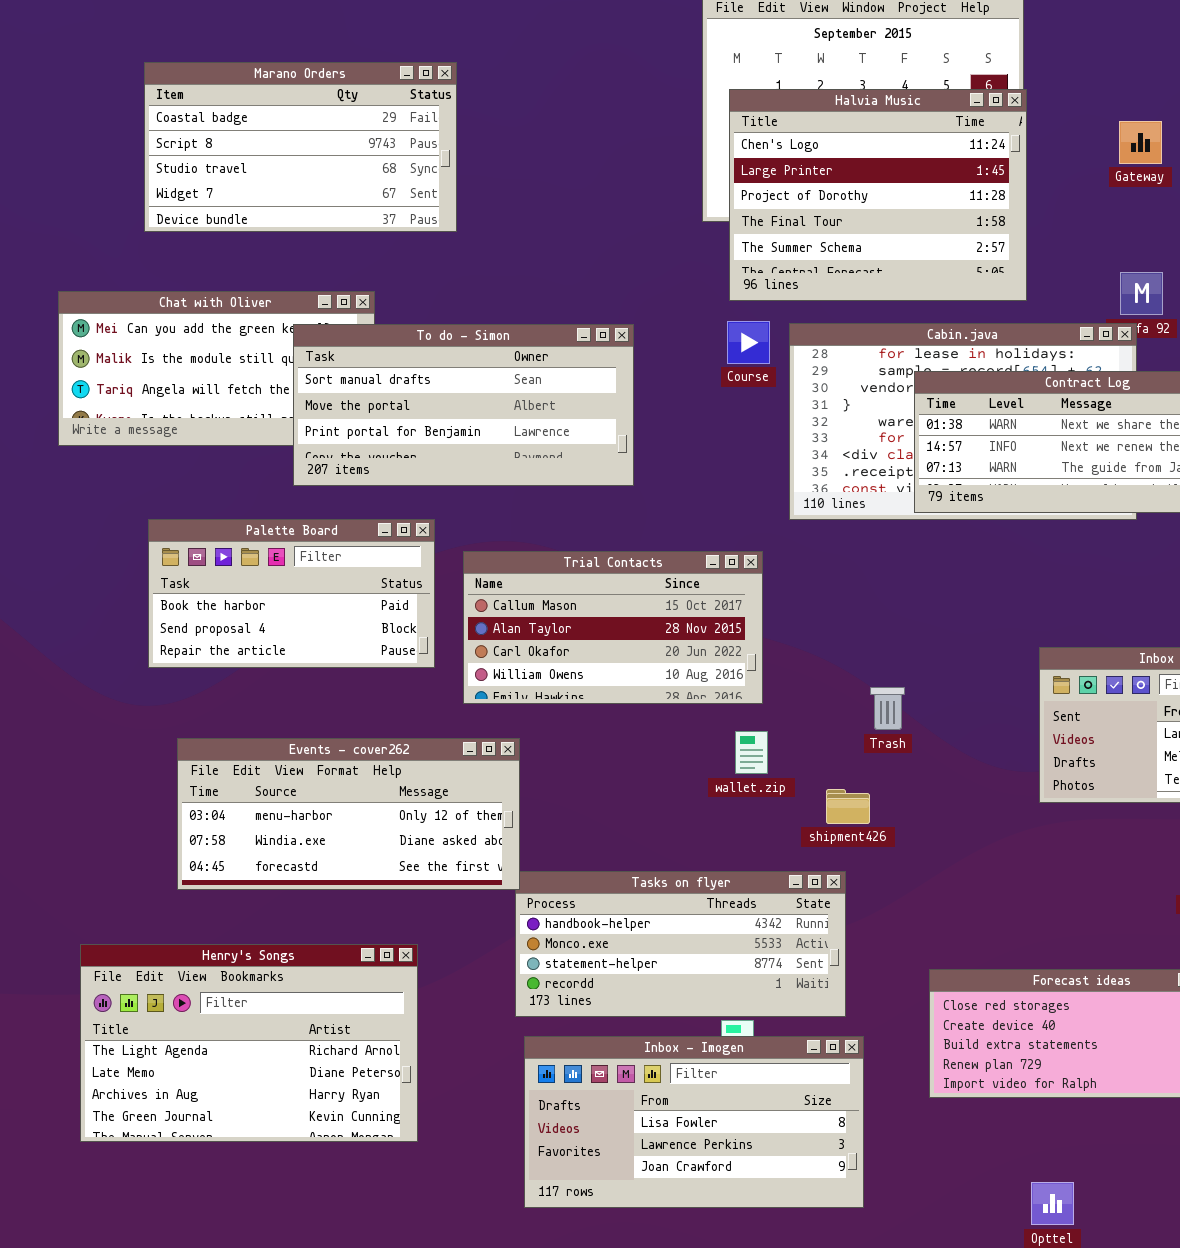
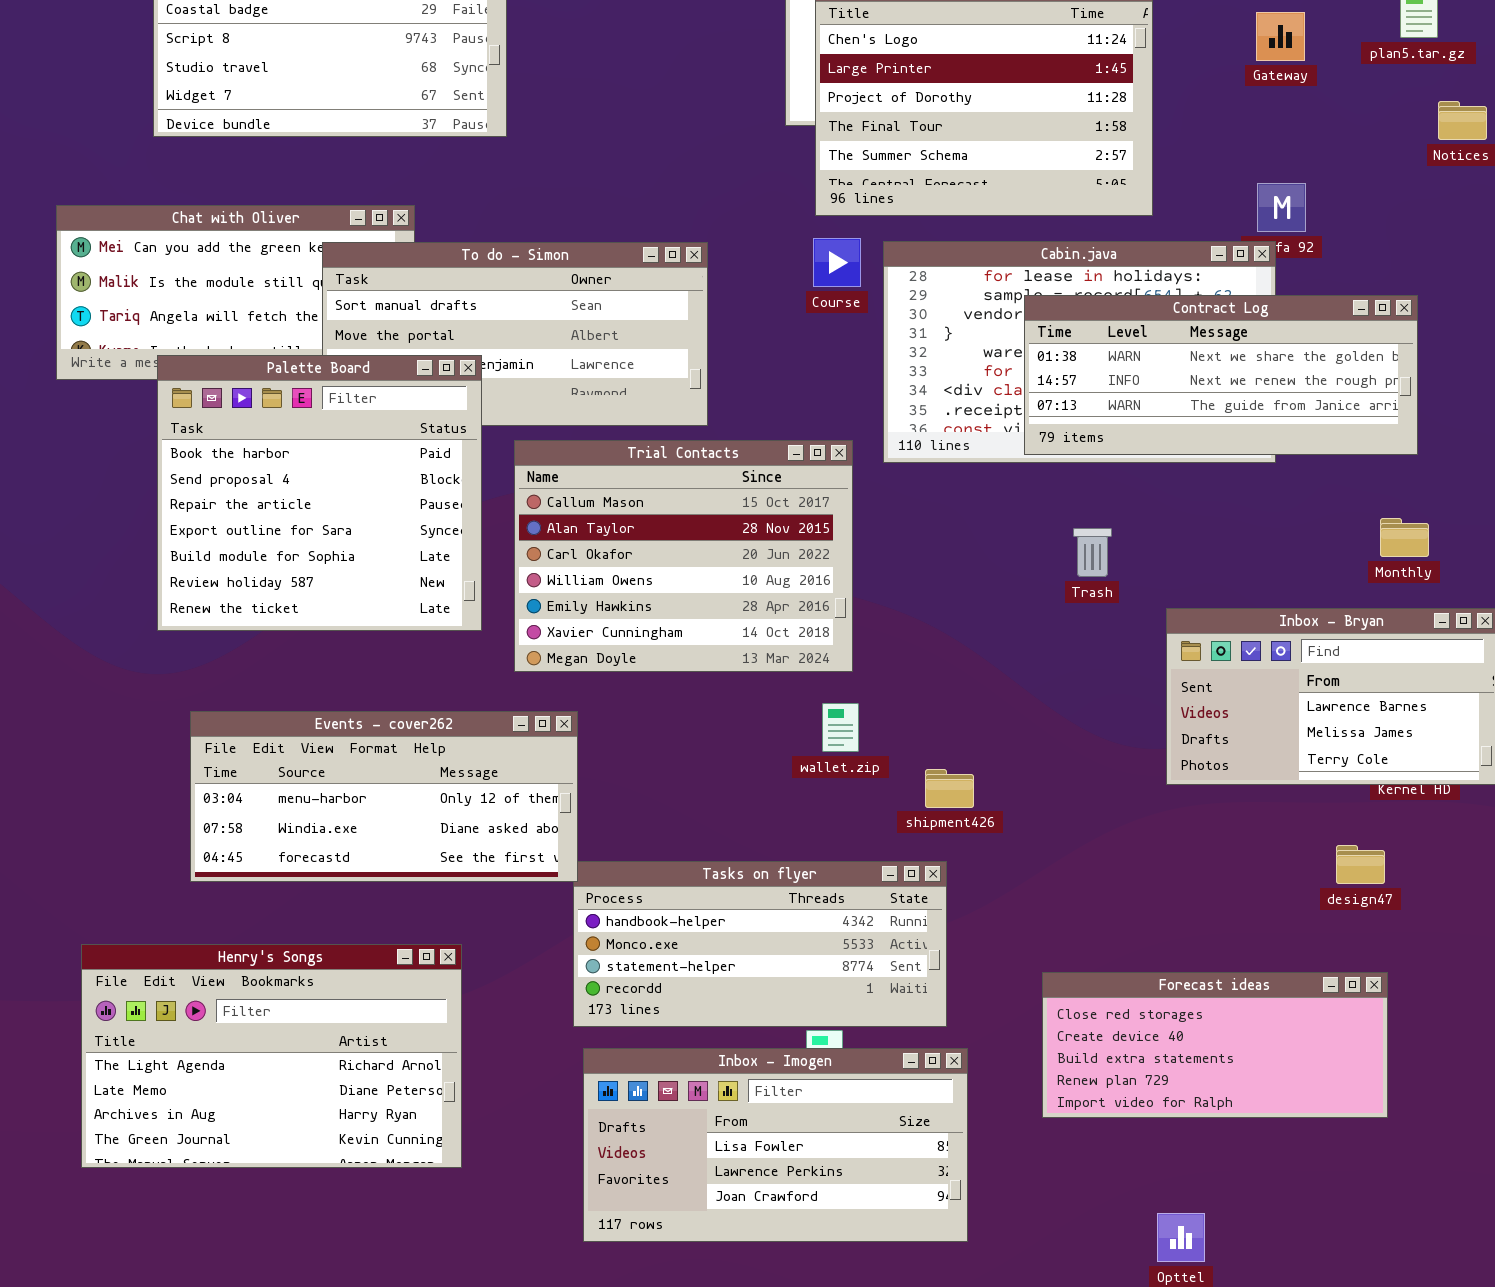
Palette Board: [148,519,435,668] -> [157,355,482,631], resized
Trial Contacts: [463,551,763,704] -> [514,440,853,672], resized
Trash: [870,687,905,730] -> [1073,528,1112,577], moved

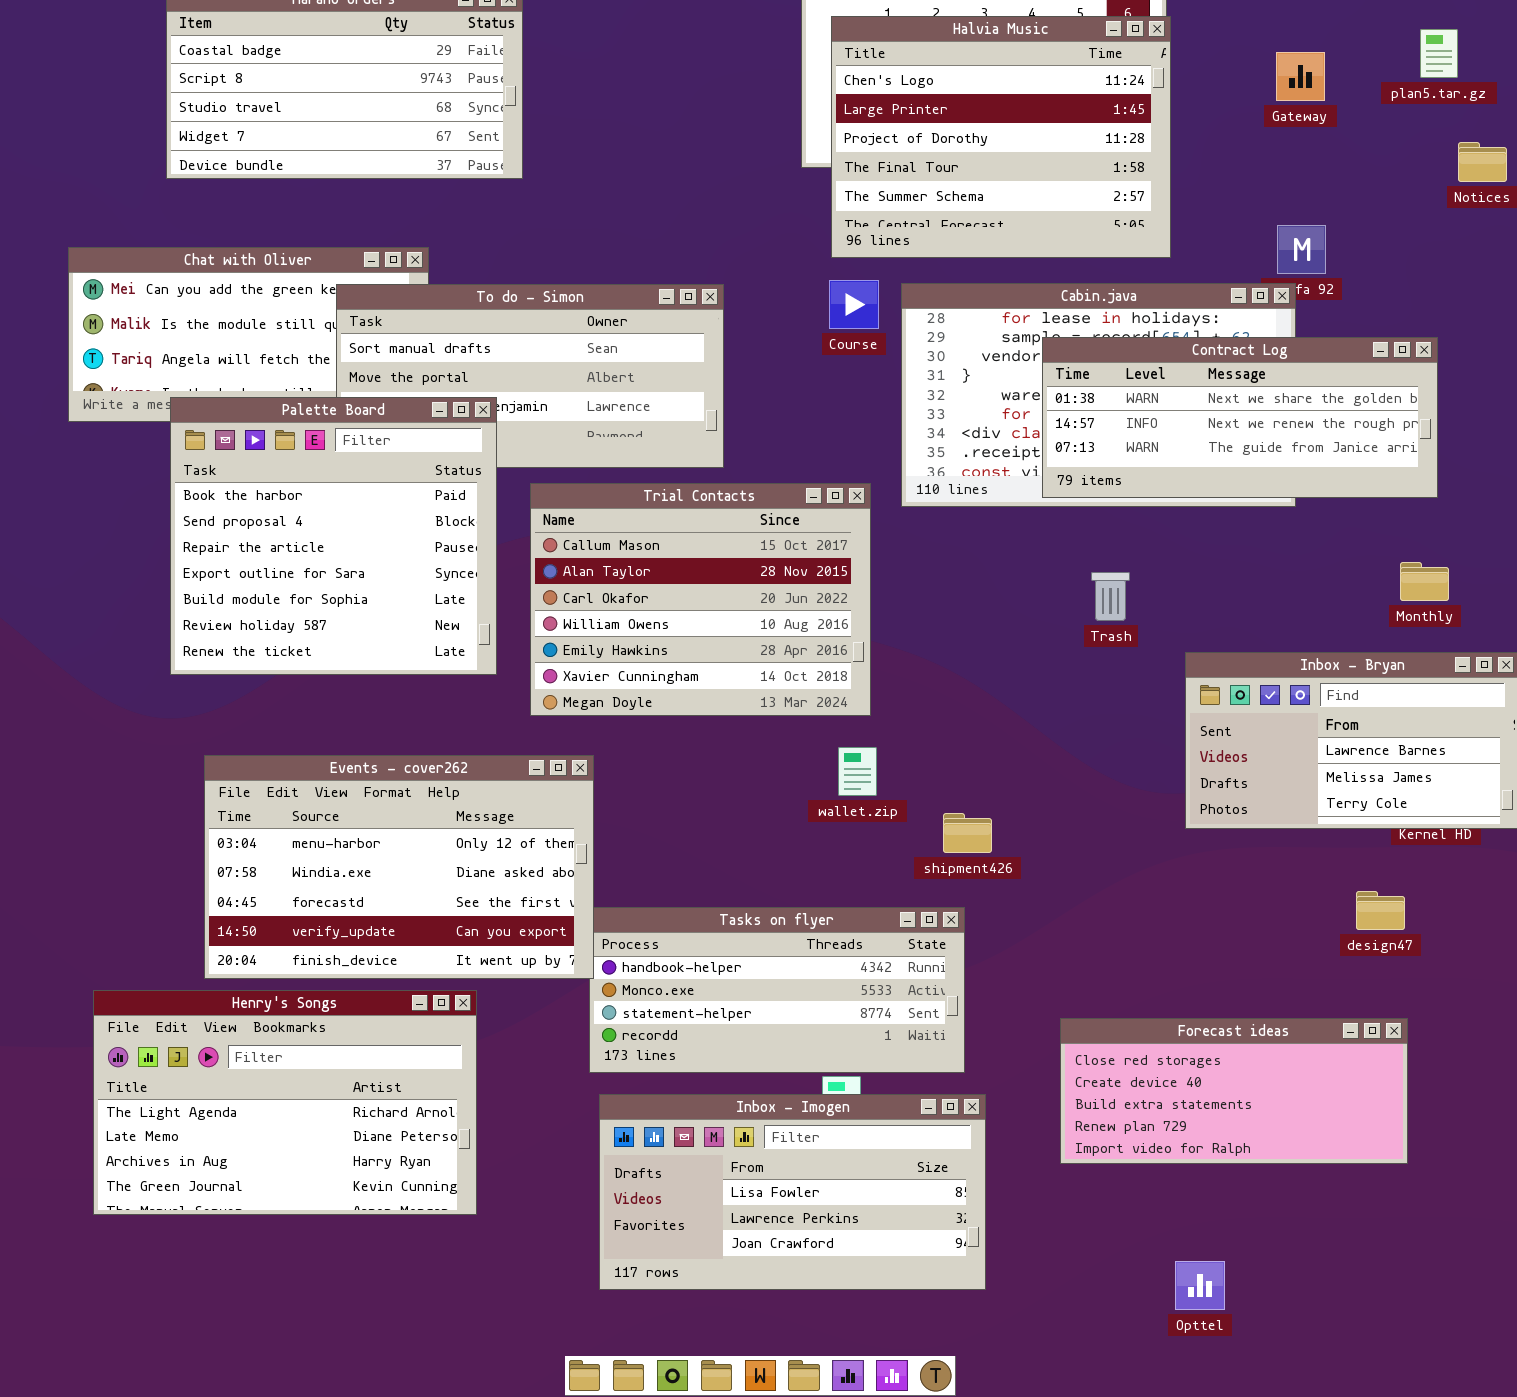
Events - cover262: [190,711,578,882] -> [204,755,594,979], resized

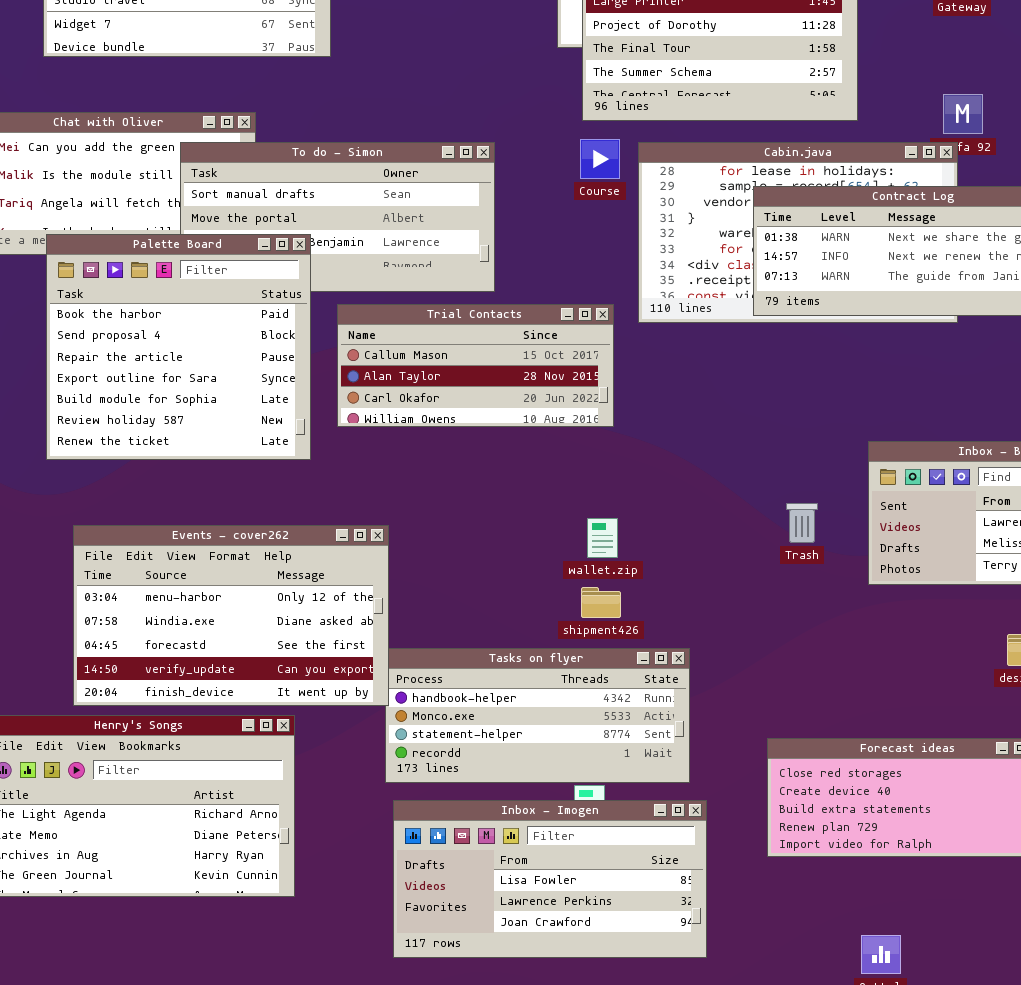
Trial Contacts: [530,483,871,716] -> [337,304,614,427], resized
Trash: [1091,572,1130,621] -> [786,503,818,543], moved
shipment426: [943,813,992,853] -> [581,587,621,618], moved

